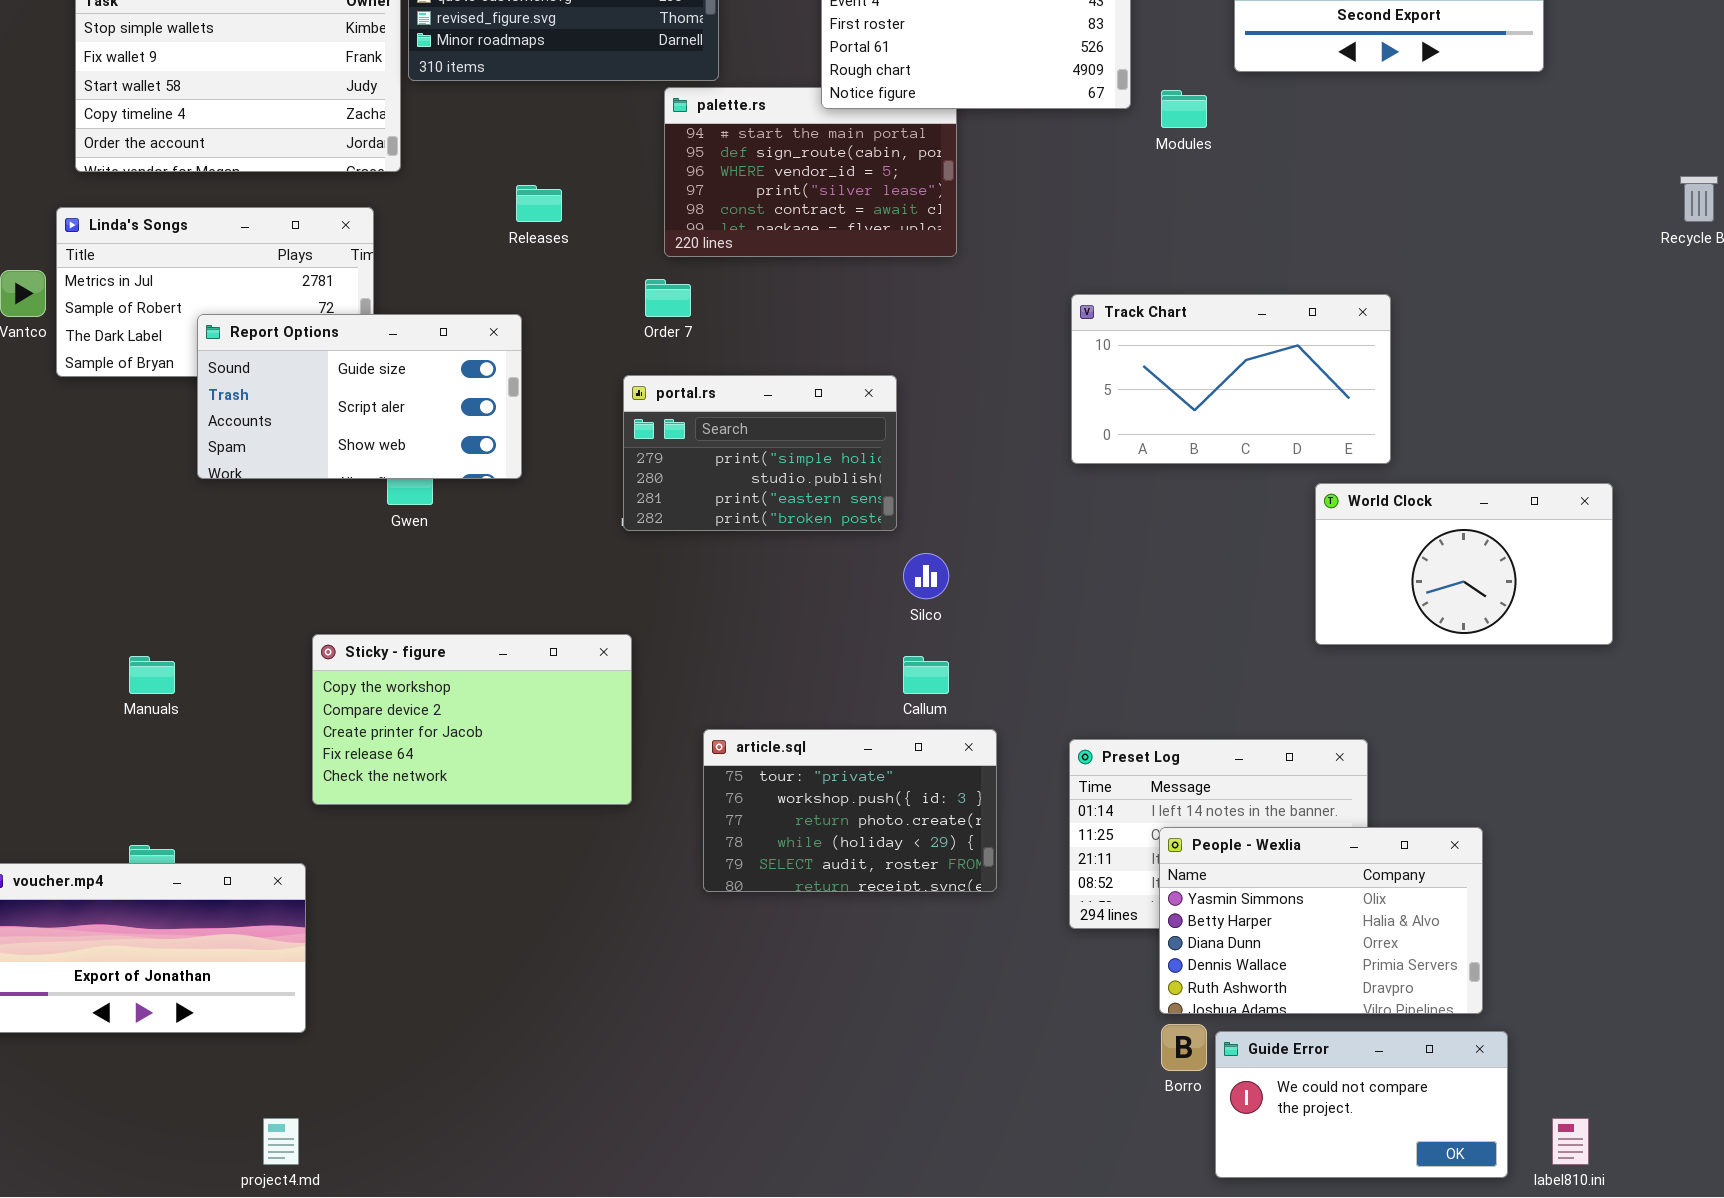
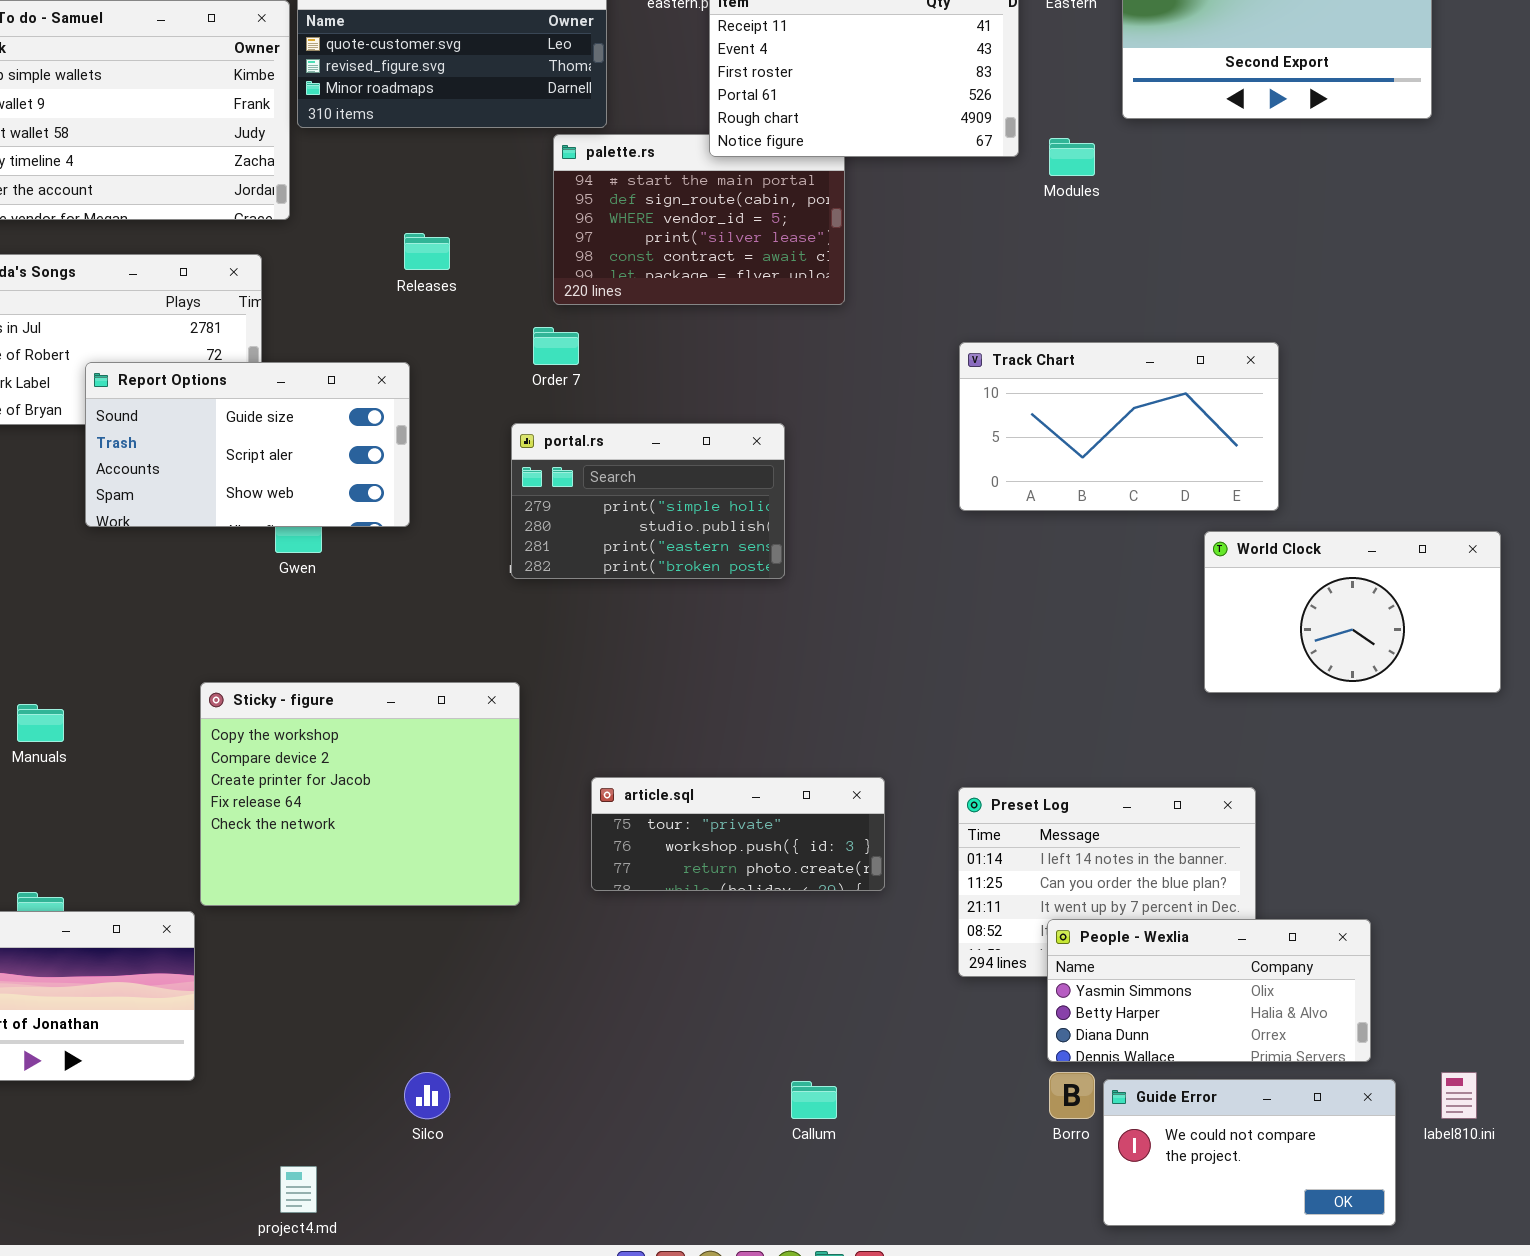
Silco: [903,553,949,599] -> [404,1072,450,1119], moved
Sticky - figure: [312,634,632,805] -> [200,682,520,906], resized
Callum: [903,656,949,694] -> [791,1081,837,1119], moved
article.sql: [703,729,997,892] -> [591,777,885,891], resized
People - Wexlia: [1159,827,1483,1014] -> [1047,919,1371,1062], resized
project4.md: [263,1118,299,1165] -> [280,1166,317,1213], moved
label810.ini: [1552,1118,1589,1165] -> [1441,1072,1477,1119], moved

